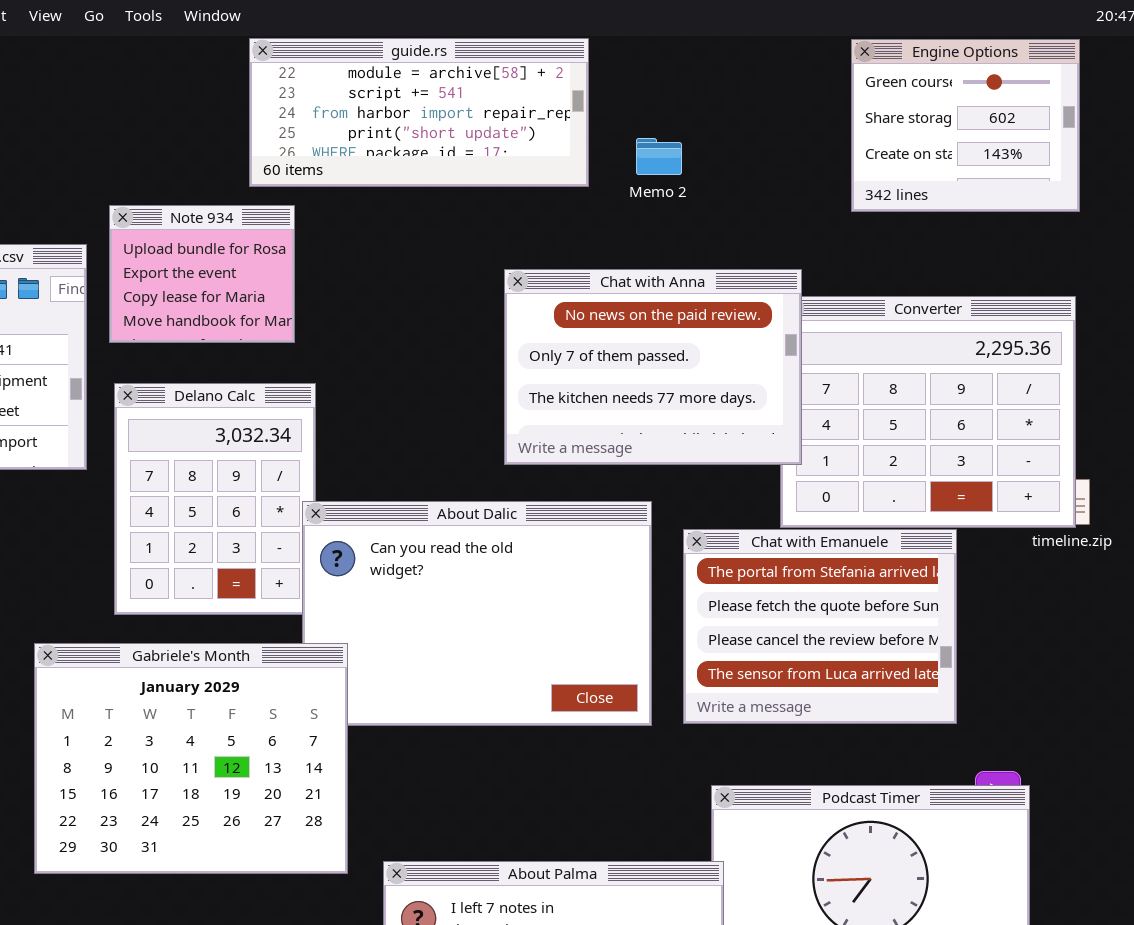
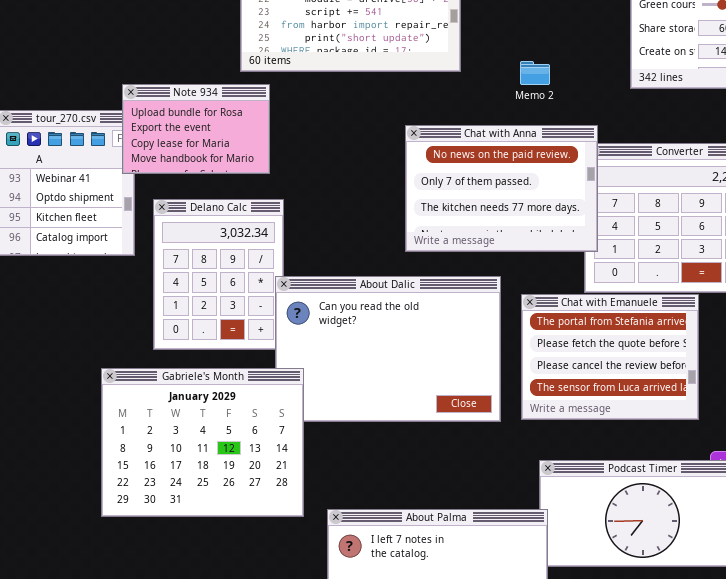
Memo 2: [636,138,682,175] -> [520,61,550,85], moved
Note 934: [109,205,295,343] -> [122,84,270,174], resized

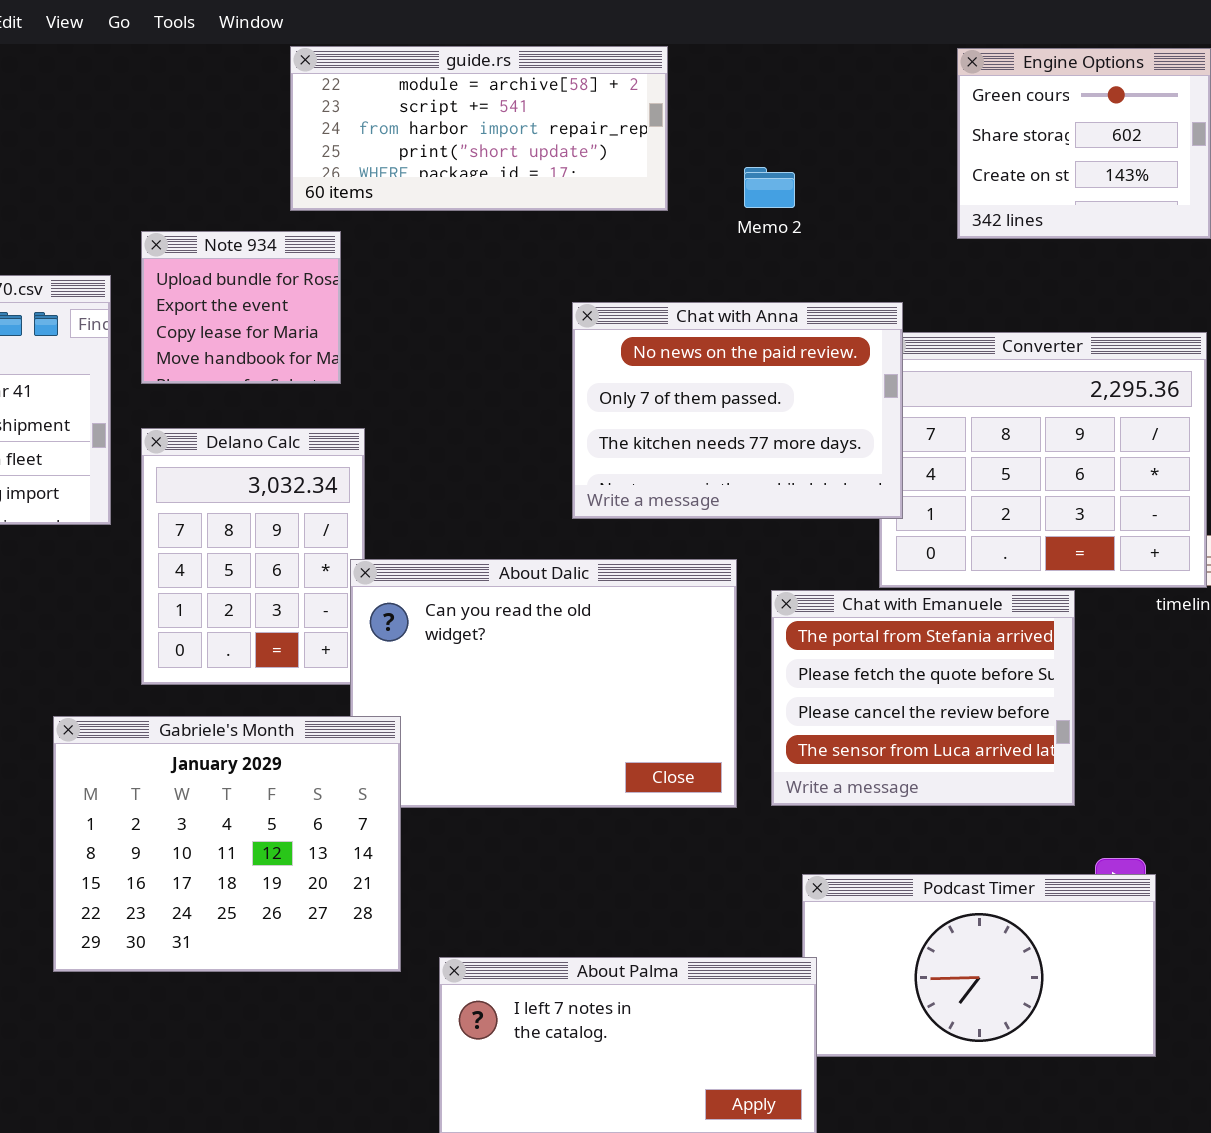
Memo 2: [520,61,550,85] -> [744,167,795,208], moved
Note 934: [122,84,270,174] -> [141,231,341,384], resized

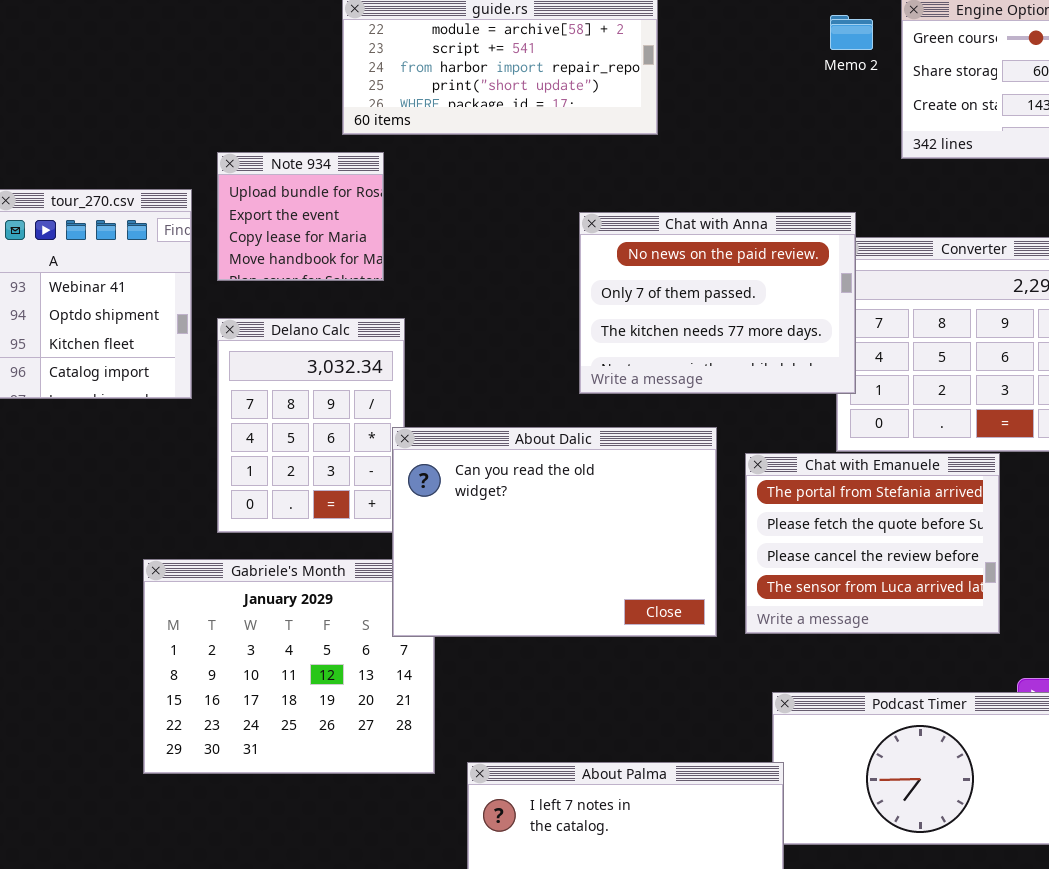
Memo 2: [744,167,795,208] -> [830,15,873,50], moved
About Dalic: [350,559,737,808] -> [392,427,717,637], raised

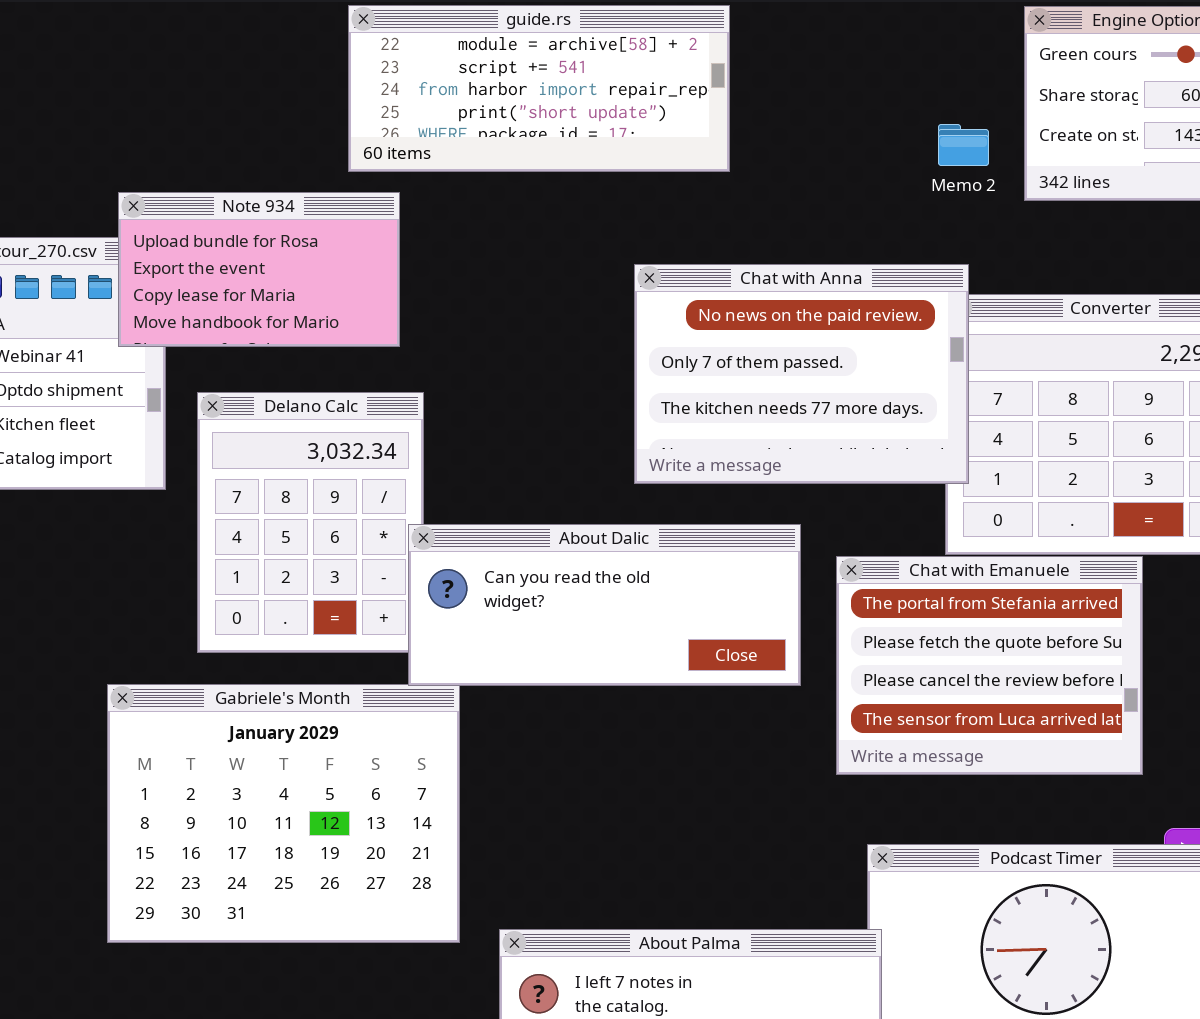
Memo 2: [830,15,873,50] -> [938,124,989,166], moved
Note 934: [217,152,384,281] -> [118,192,400,347], resized
About Dalic: [392,427,717,637] -> [408,524,801,686], resized

